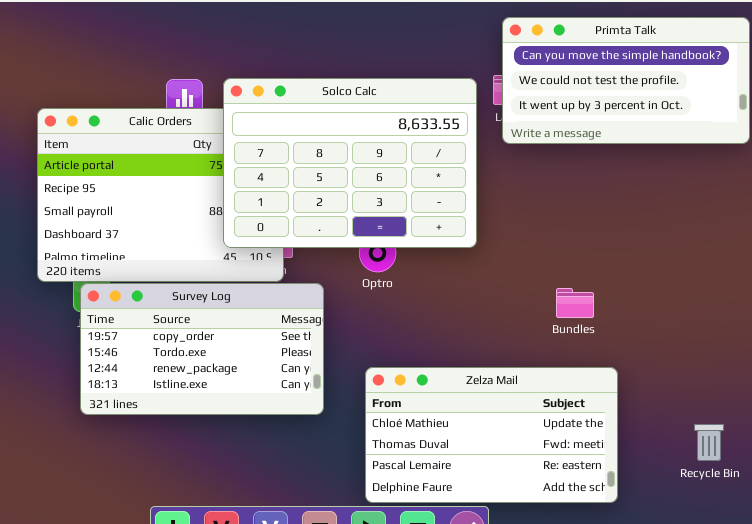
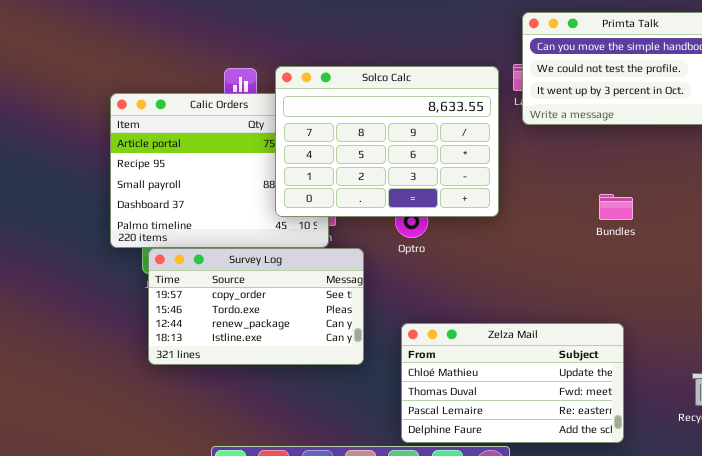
Bundles: [556,288,594,318] -> [599,194,633,220], moved

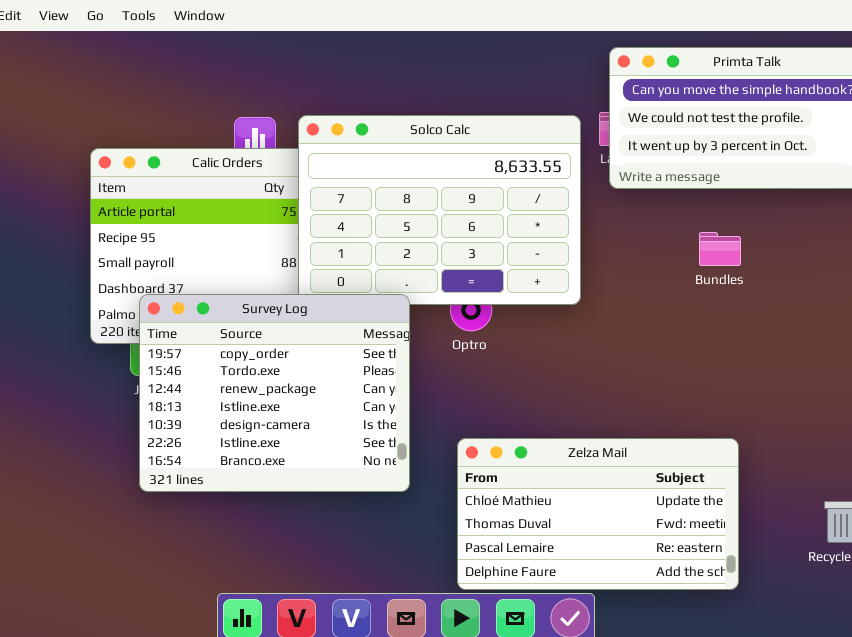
Bundles: [599,194,633,220] -> [699,232,741,266], moved
Survey Log: [148,248,364,365] -> [139,294,410,492], resized

